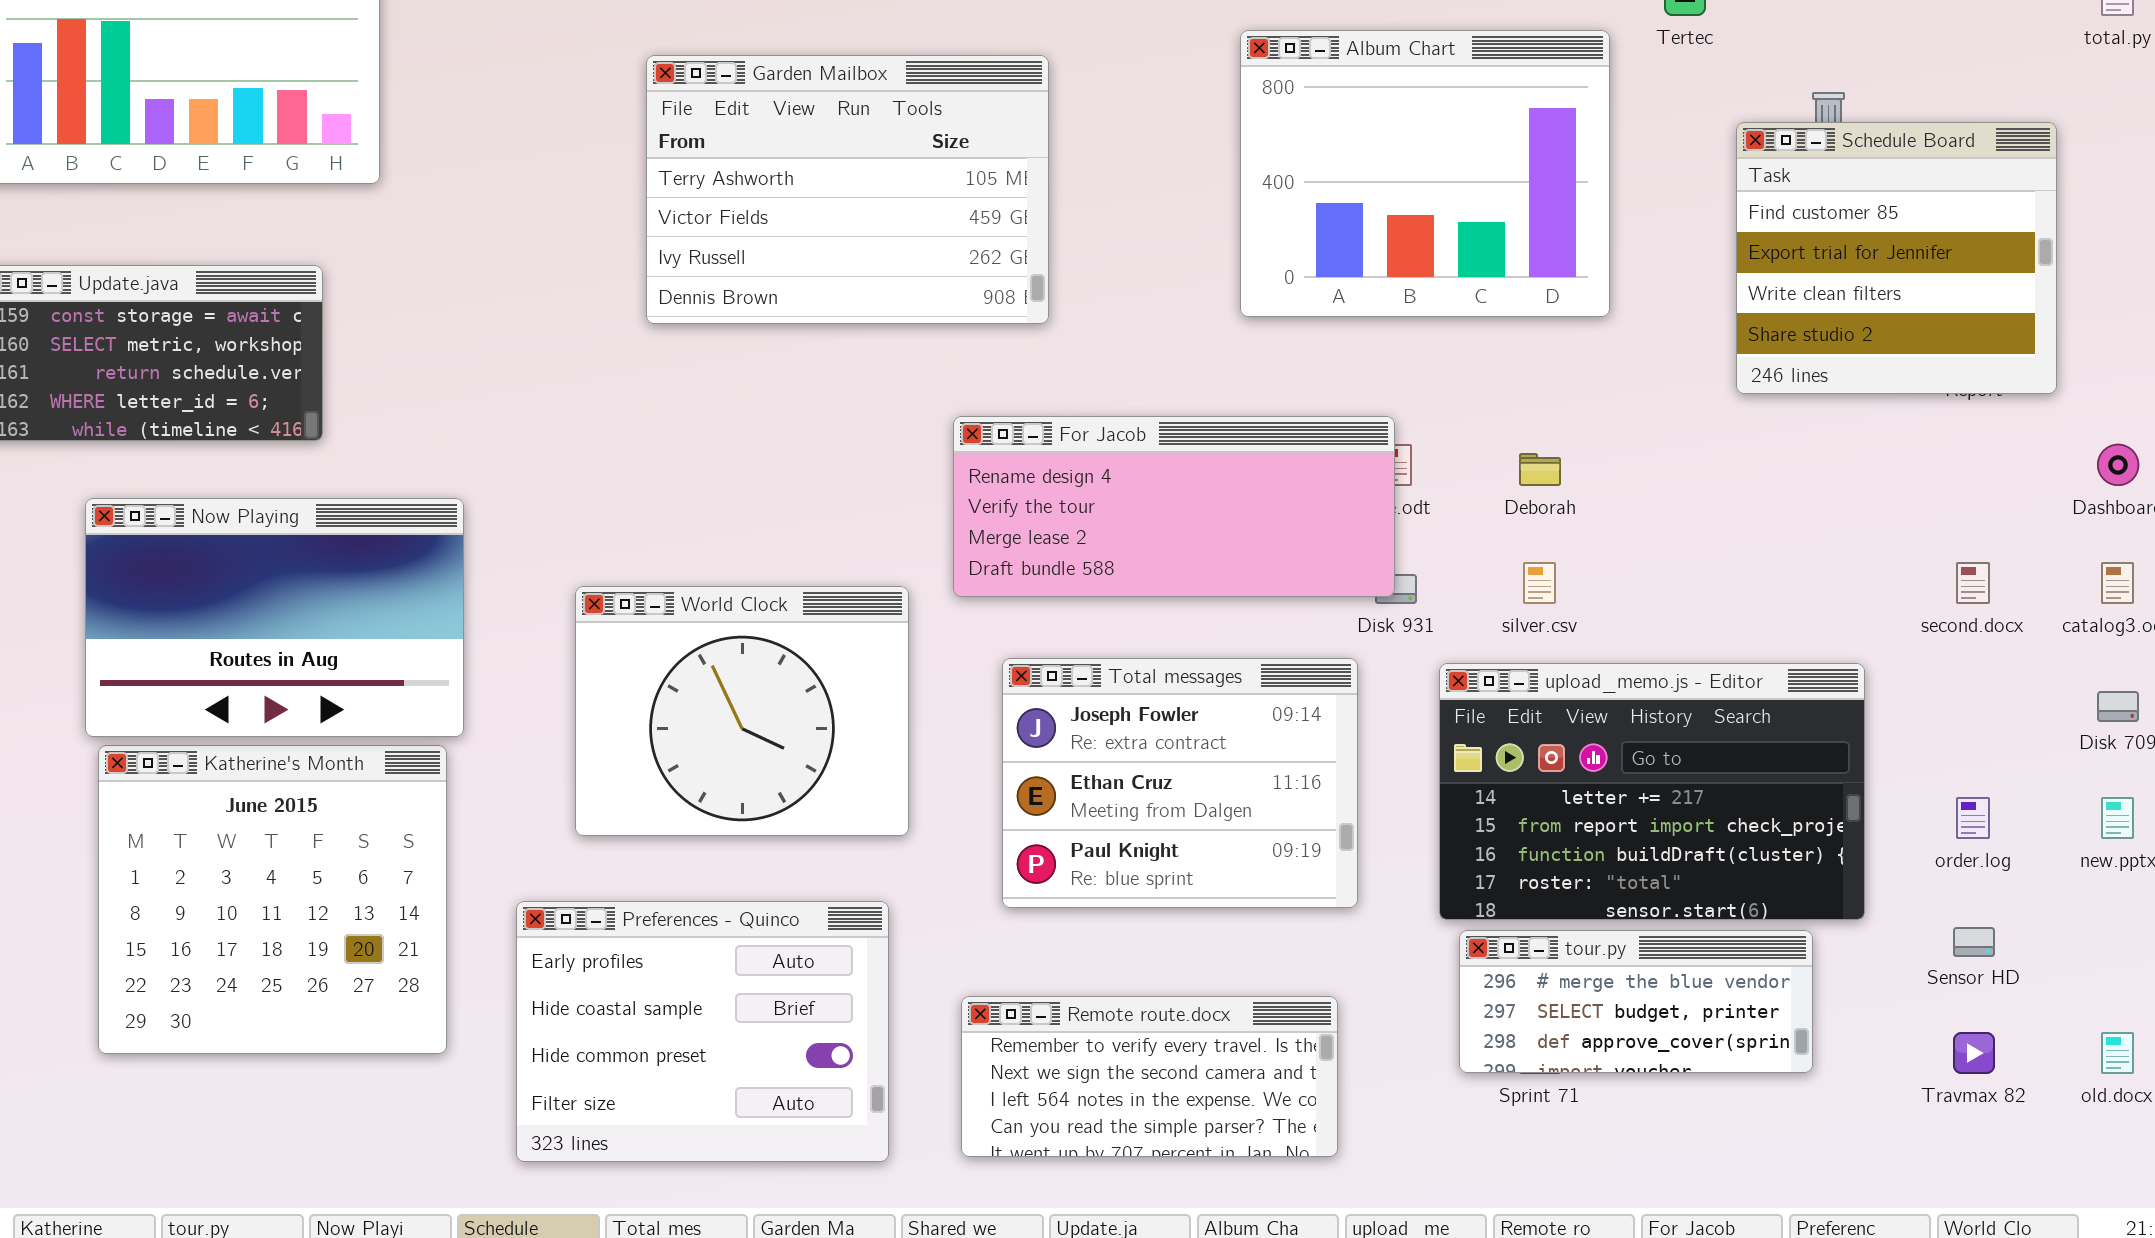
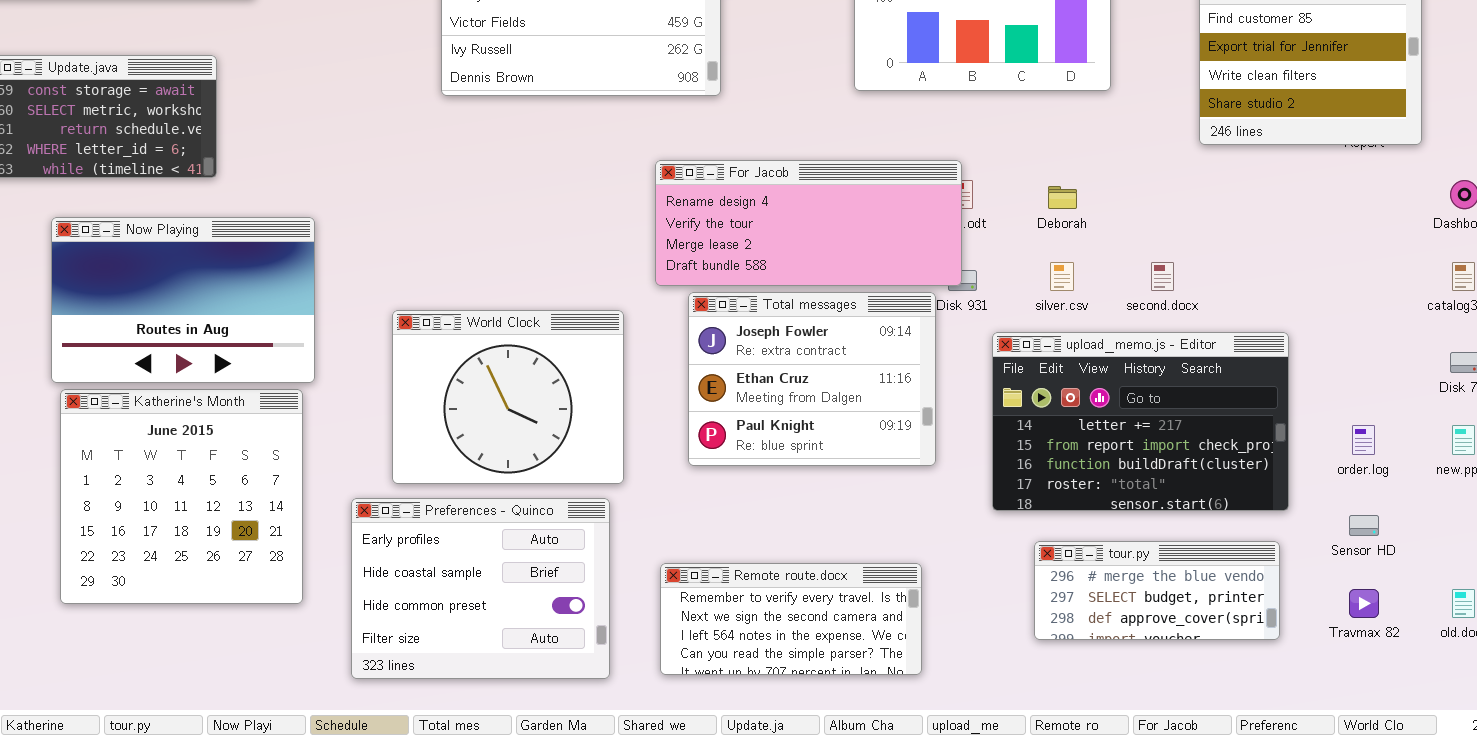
second.docx: [1956,562,1990,604] -> [1151,262,1174,291], moved
World Clock: [575,586,909,836] -> [392,310,624,484], moved
Total messages: [1002,658,1358,908] -> [688,292,936,466], moved
tour.py: [1459,930,1813,1073] -> [1034,541,1280,640], moved

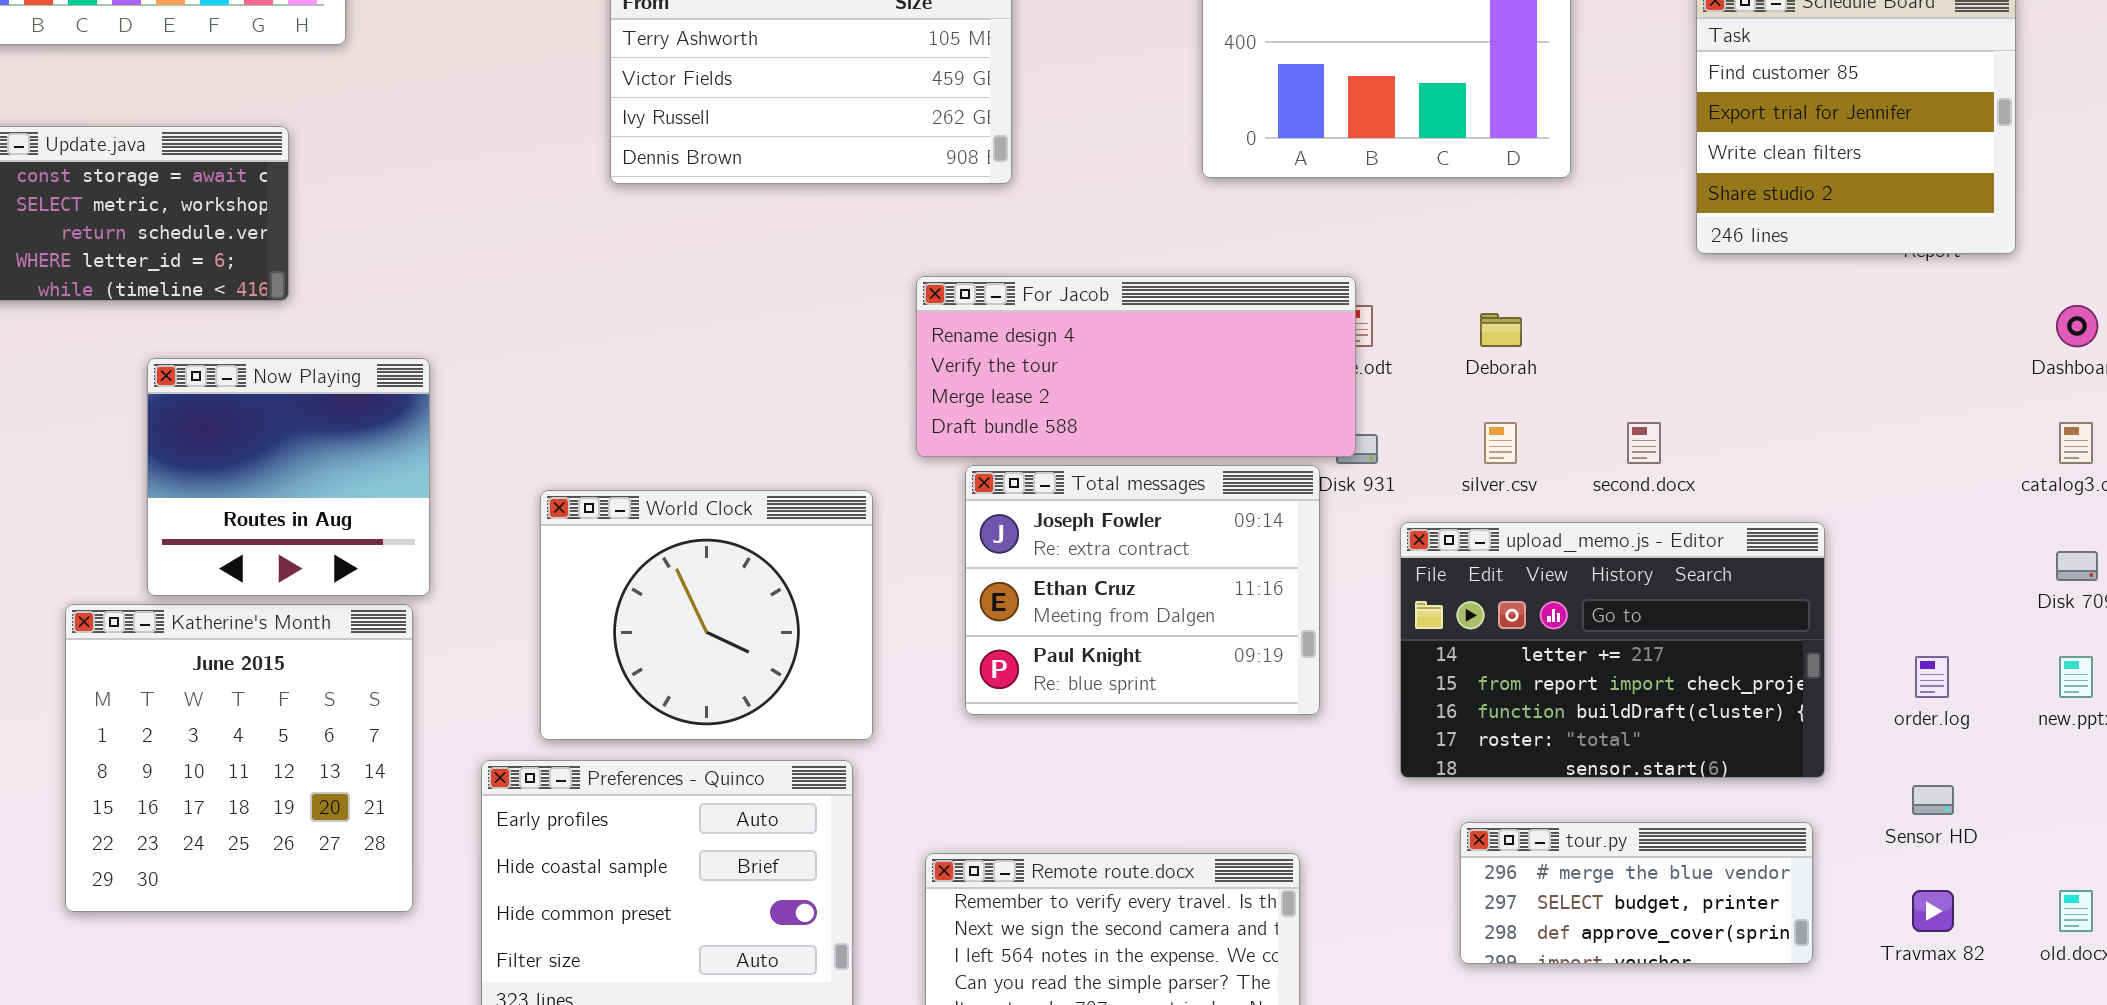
Now Playing: [51,217,315,383] -> [147,358,430,596], resized

